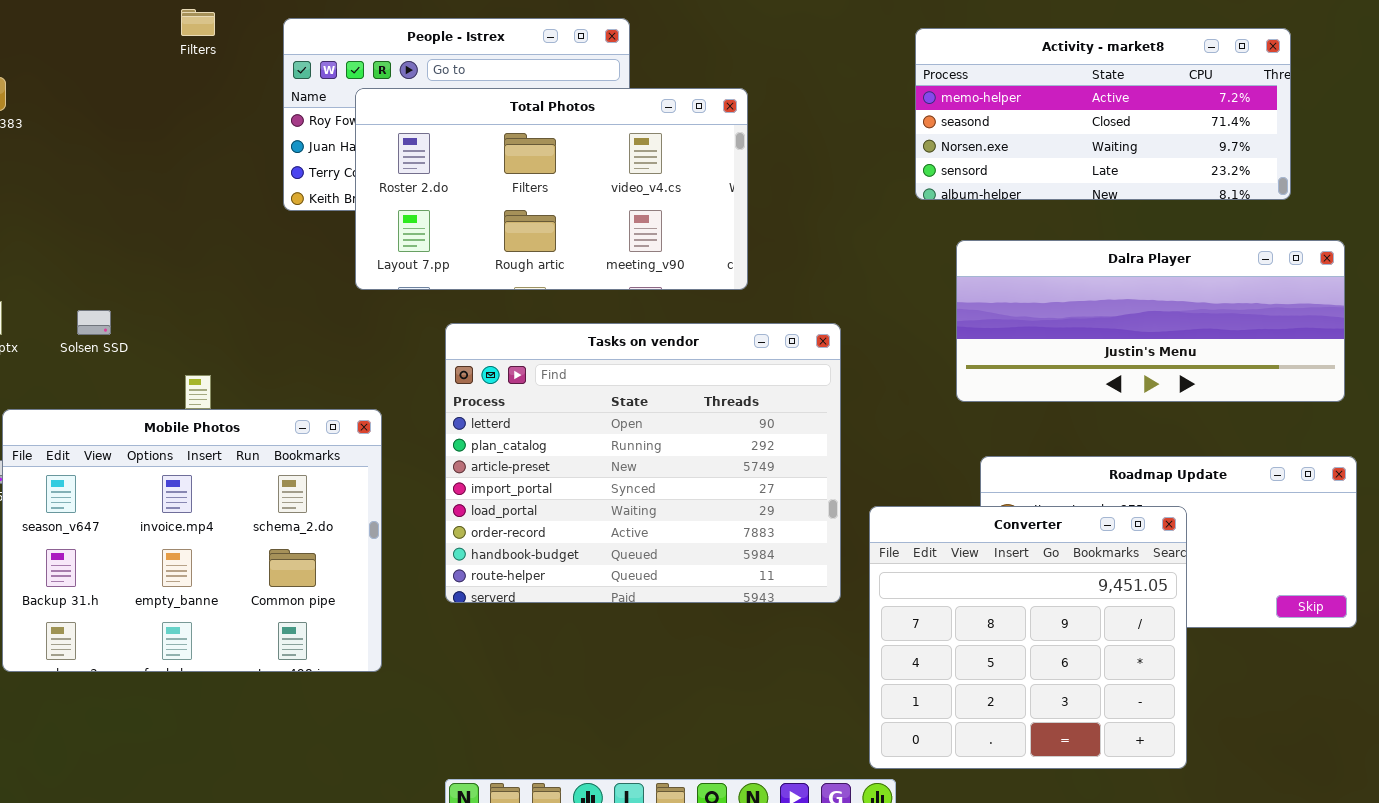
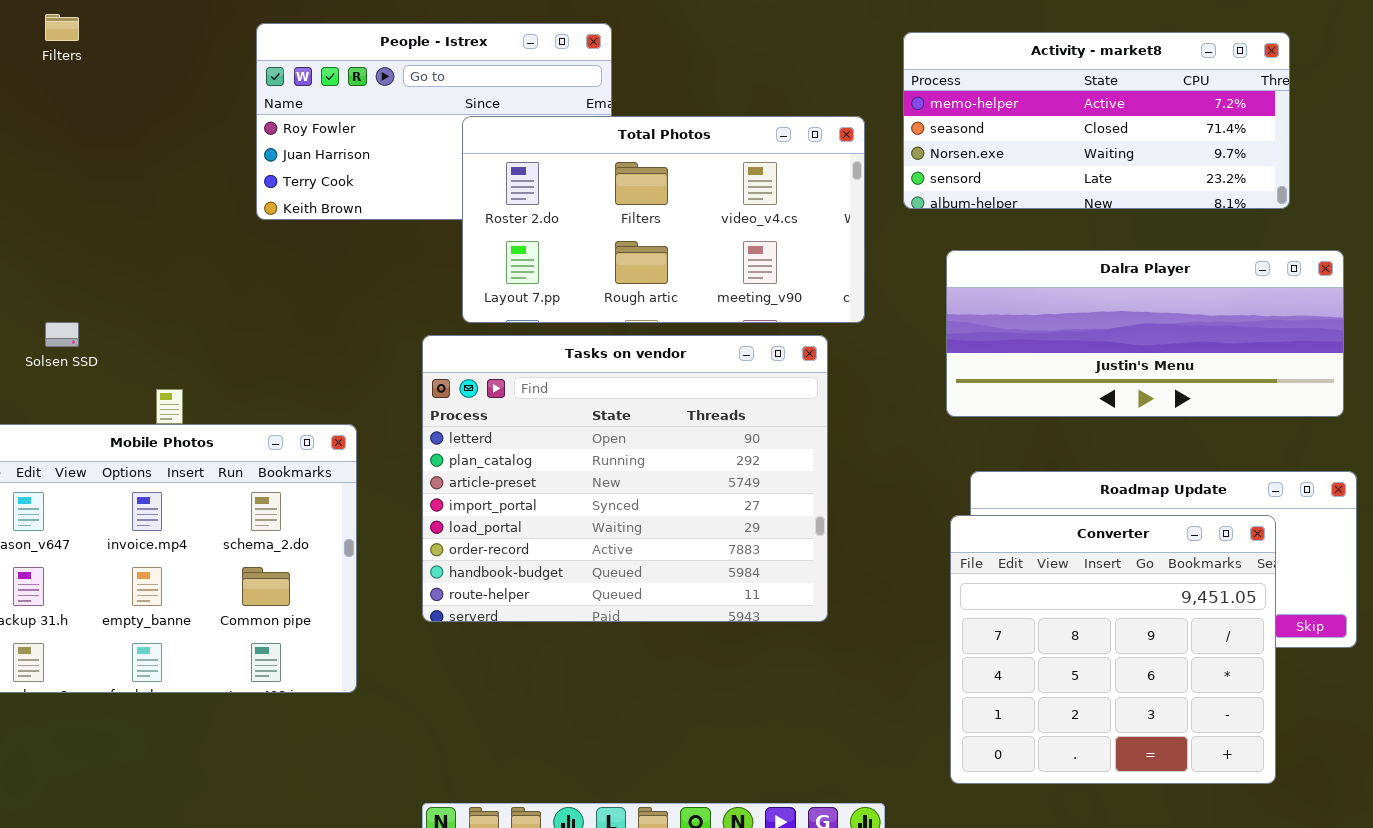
Filters: [181,9,215,36] -> [45,14,79,41], moved
Total Photos: [355,88,748,290] -> [462,116,865,323], moved
Converter: [869,506,1187,769] -> [950,515,1276,784], moved

